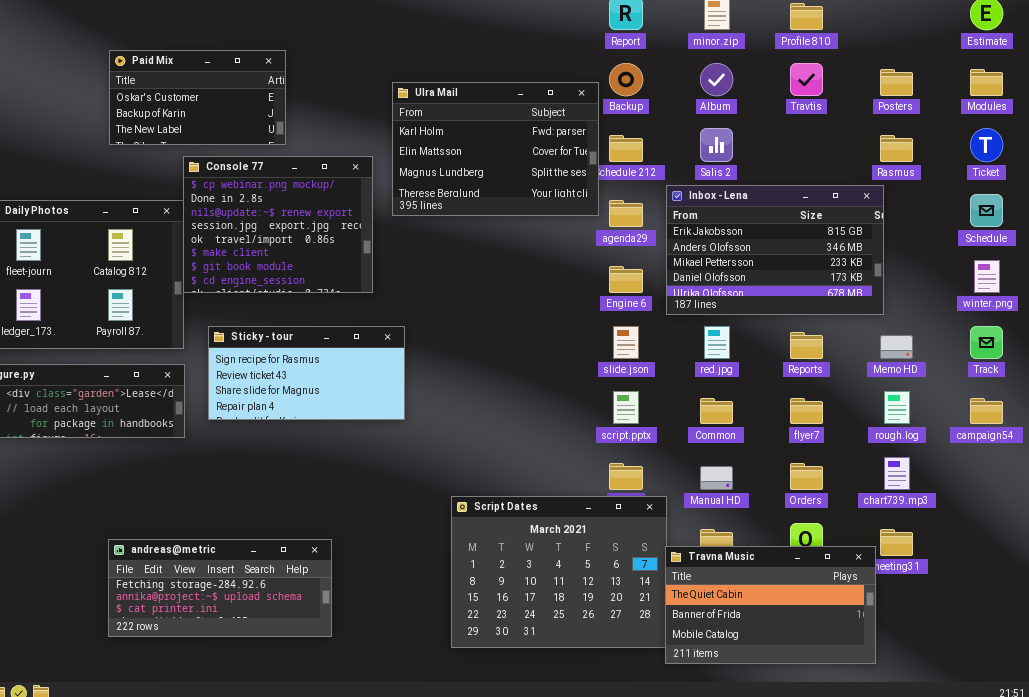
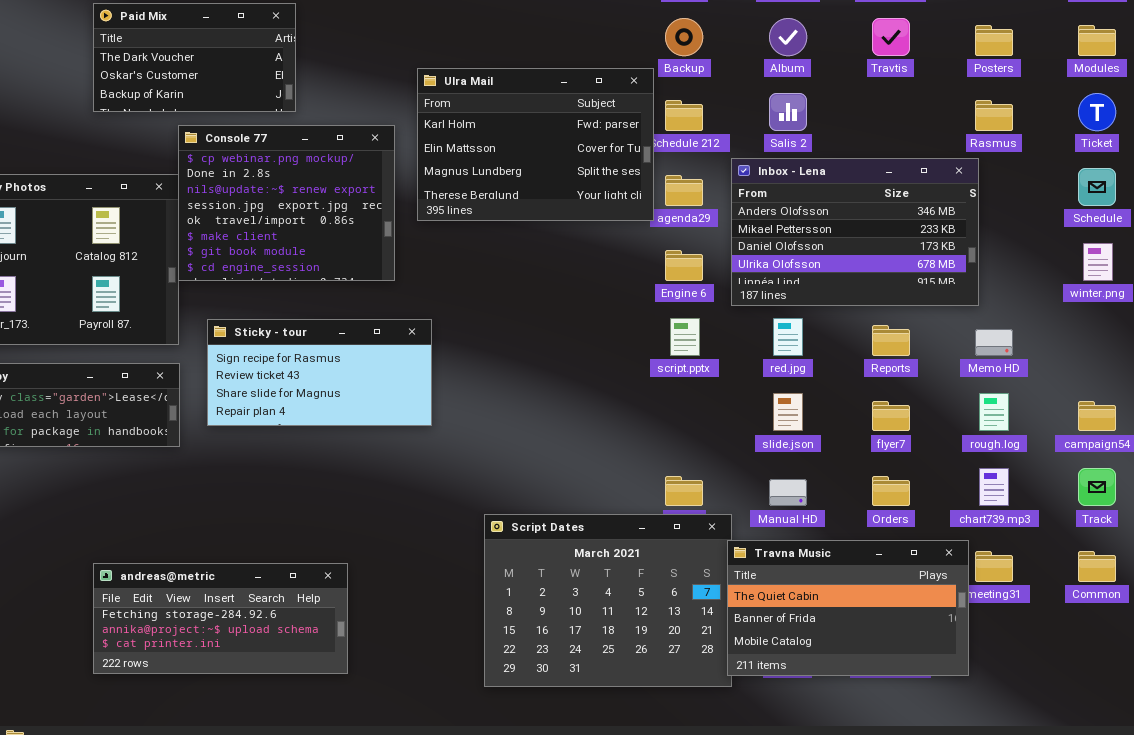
Paid Mix: [109,50,286,145] -> [93,3,296,112], scrolled up 1 row
Ulra Mail: [392,82,599,216] -> [417,68,654,221], moved
Inbox - Lena: [666,185,884,315] -> [731,158,979,306], scrolled down 1 row
slide.json: [613,326,639,359] -> [773,393,803,431], moved
Track: [970,326,1003,359] -> [1078,468,1116,506], moved
script.pptx: [613,391,639,424] -> [670,318,700,356], moved
Common: [700,398,733,424] -> [1078,551,1116,582], moved
Travna Music: [665,546,876,664] -> [727,540,969,676], moved

